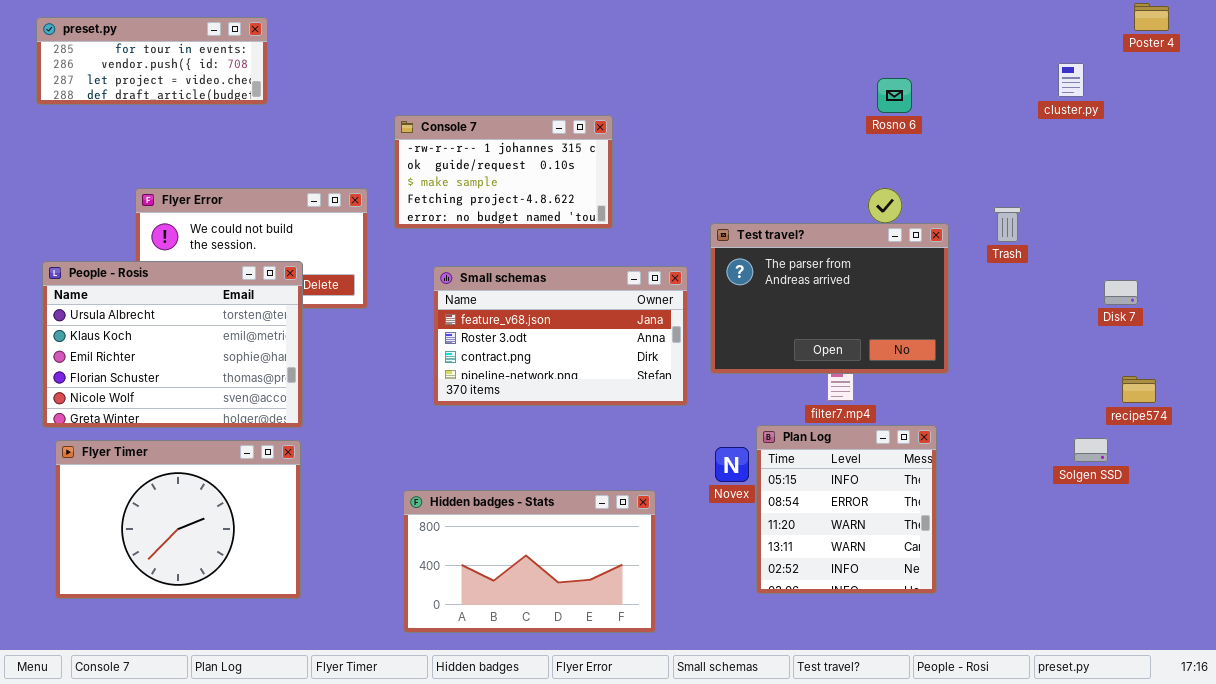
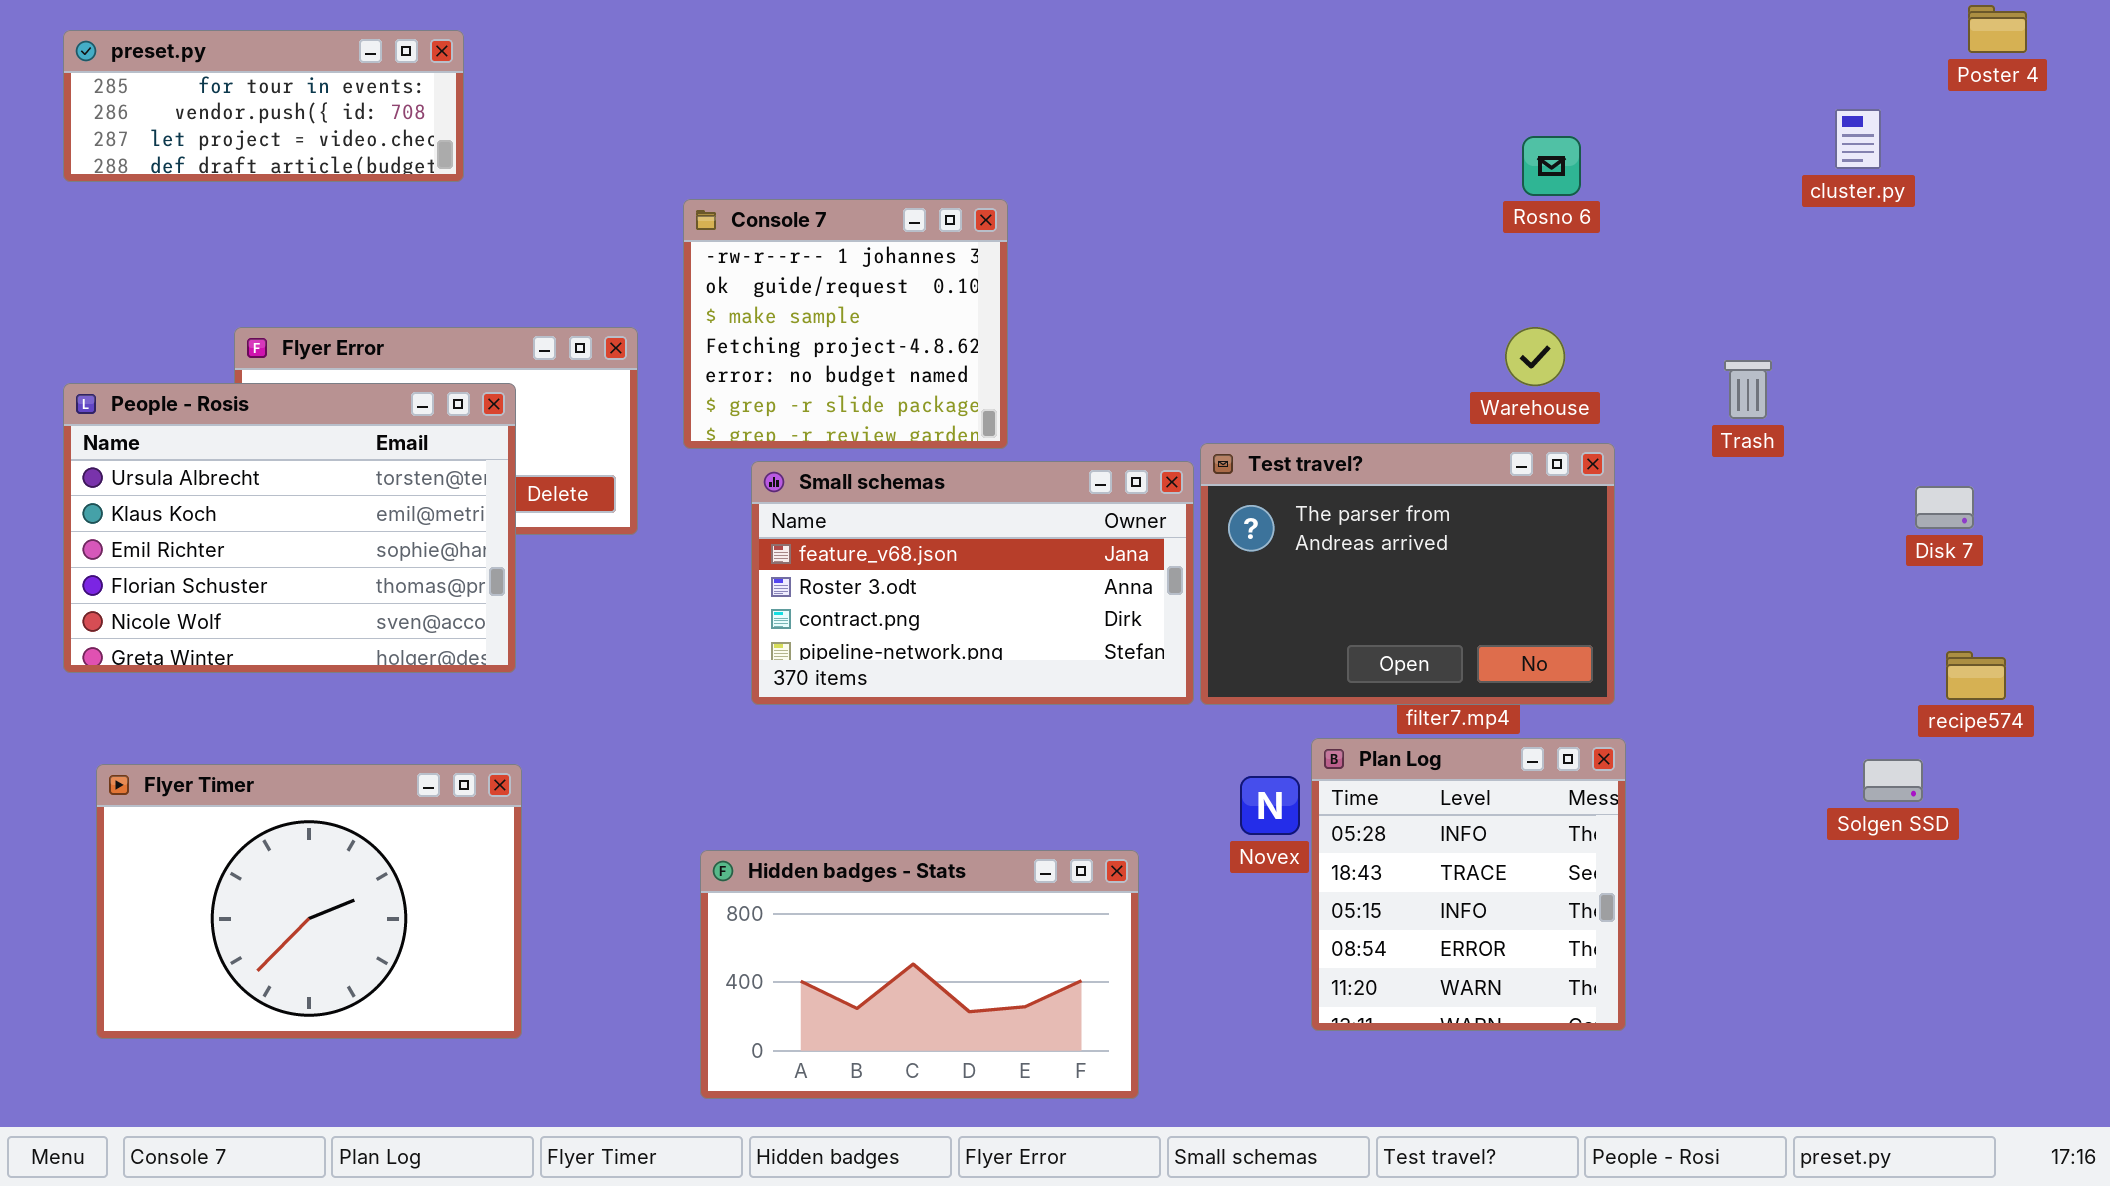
Console 7: [394,115,613,229] -> [683,199,1008,449], resized
Test travel?: [710,223,949,374] -> [1200,443,1615,705], moved
People - Rosis: [42,261,303,428] -> [63,383,516,673], moved
Plan Log: [756,425,937,594] -> [1311,738,1626,1031], scrolled up 2 rows

